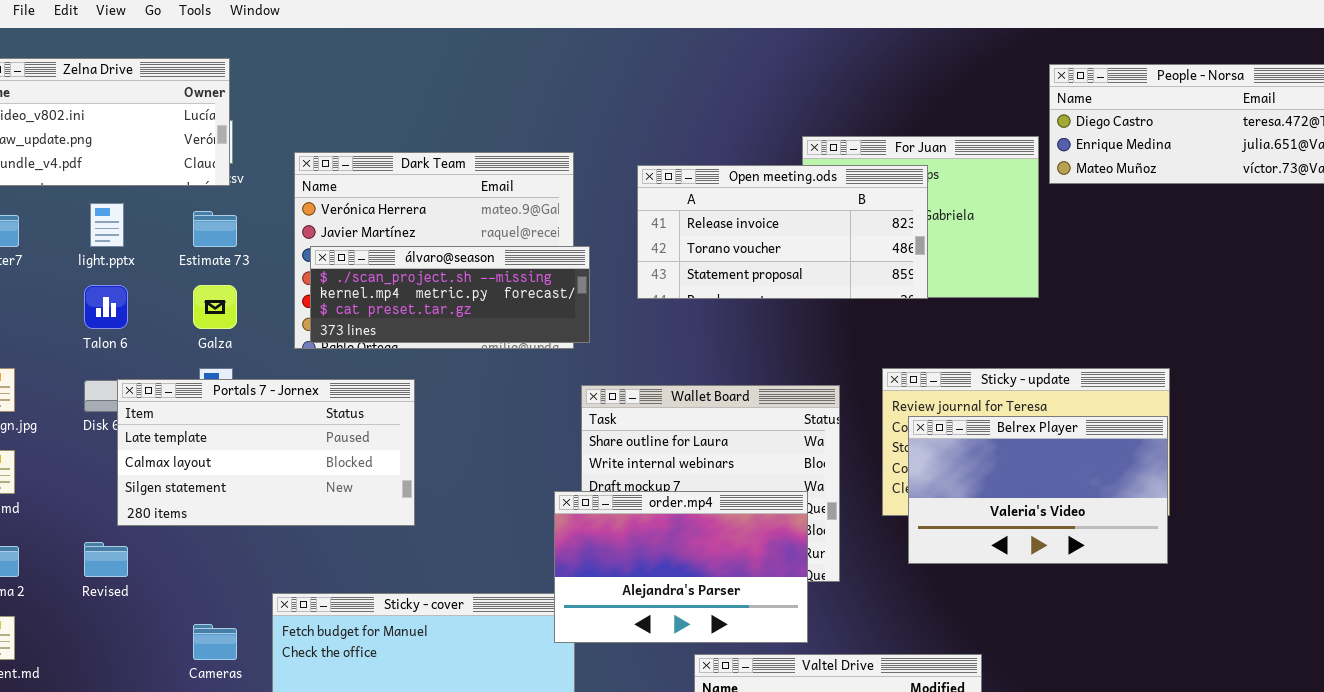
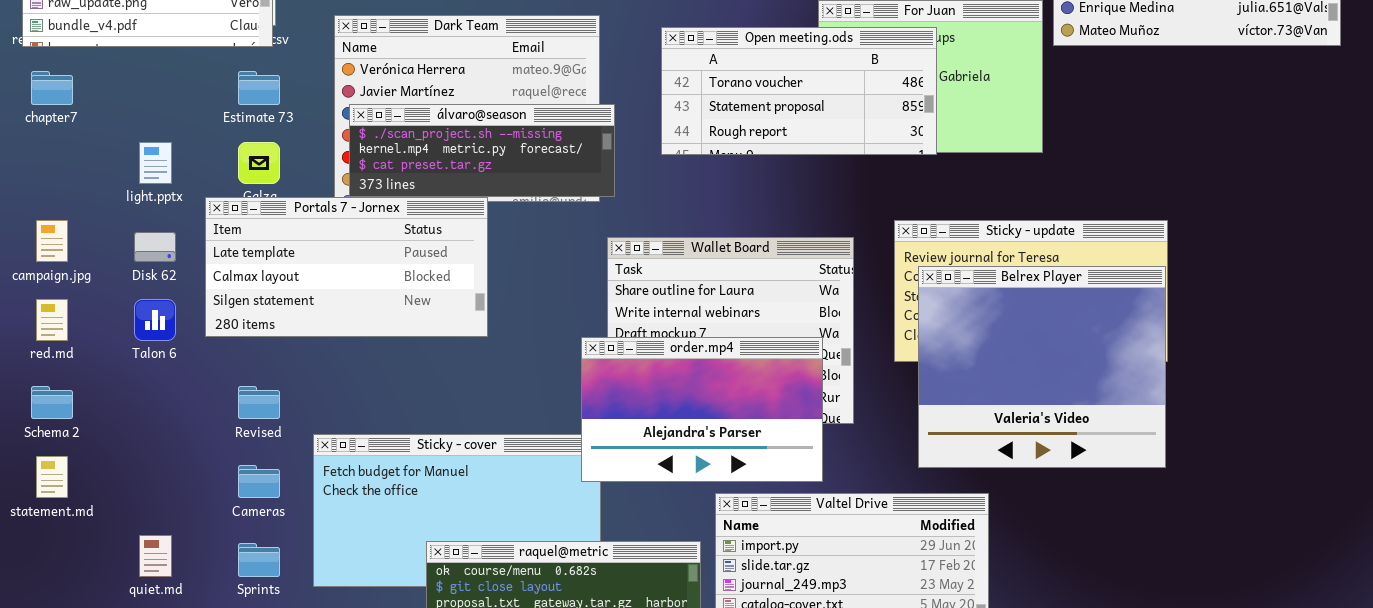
Open meeting.ods: [637,165,928,299] -> [661,27,937,155], scrolled down 1 row
light.pptx: [90,203,124,247] -> [139,142,172,184], moved
Talon 6: [84,285,128,329] -> [134,299,176,341], moved
Portals 7 - Jornex: [117,379,415,526] -> [205,197,488,337], moved
Belrex Player: [908,416,1168,564] -> [918,266,1166,468], resized
Revised: [84,542,128,577] -> [238,386,280,419], moved

